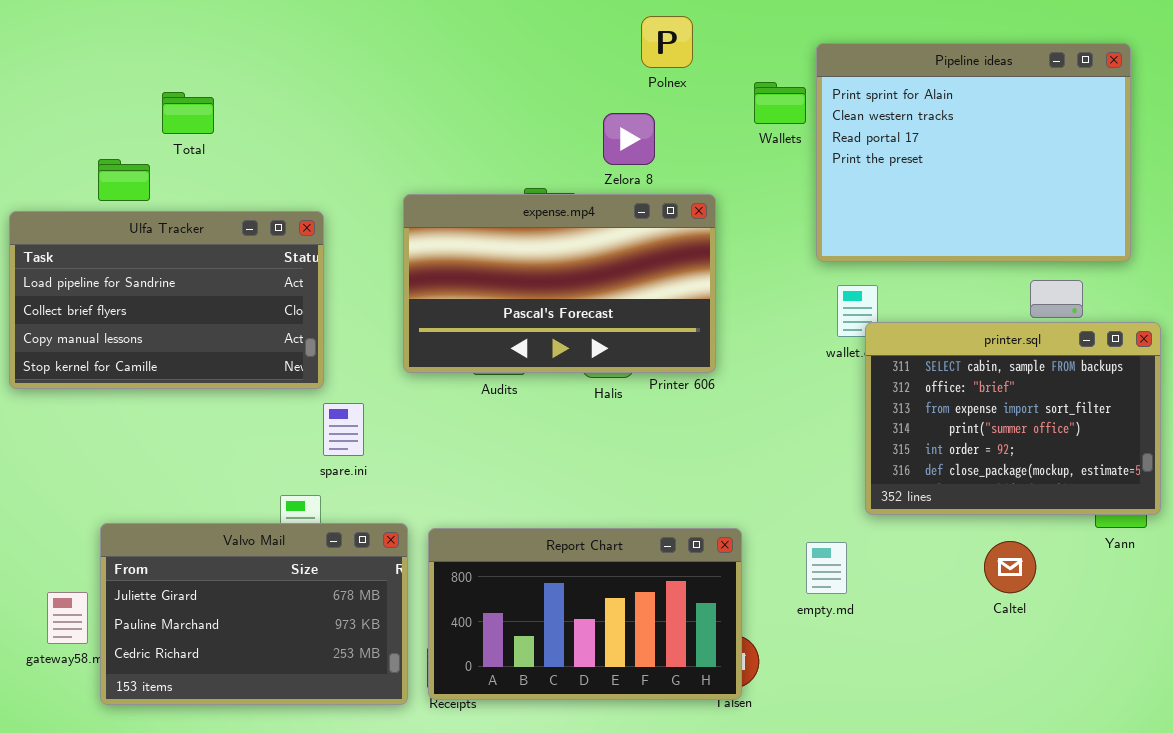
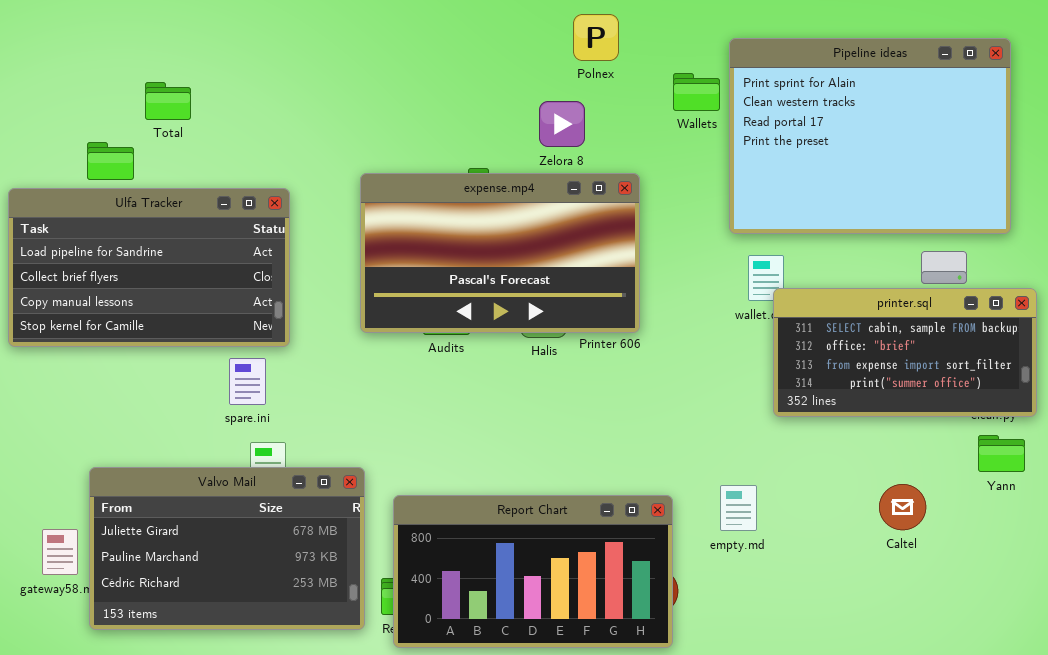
printer.sql: [865,322,1161,515] -> [773,288,1037,417], resized
spare.ini: [323,403,364,456] -> [229,358,266,405], moved
Report Chart: [428,528,742,700] -> [393,495,673,648], moved

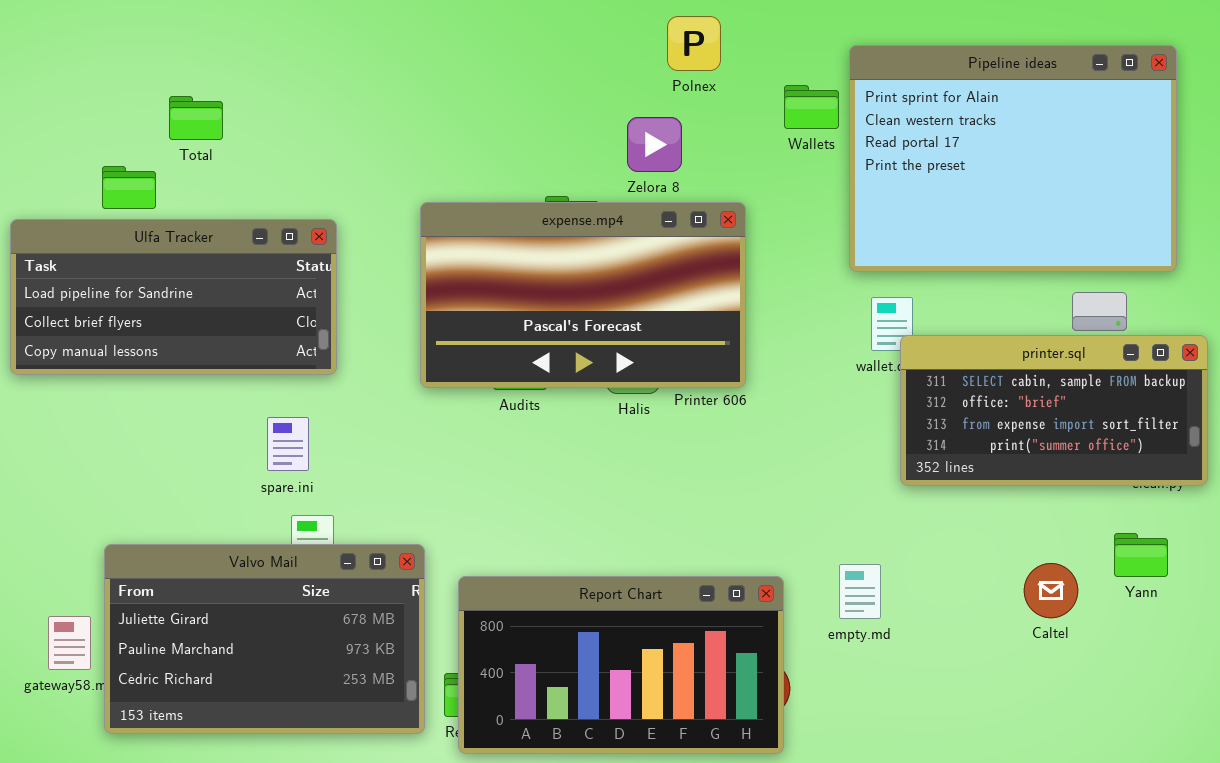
Ulfa Tracker: [8,188,290,347] -> [10,219,337,375], resized
Yann: [978,435,1025,472] -> [1114,533,1168,577], moved

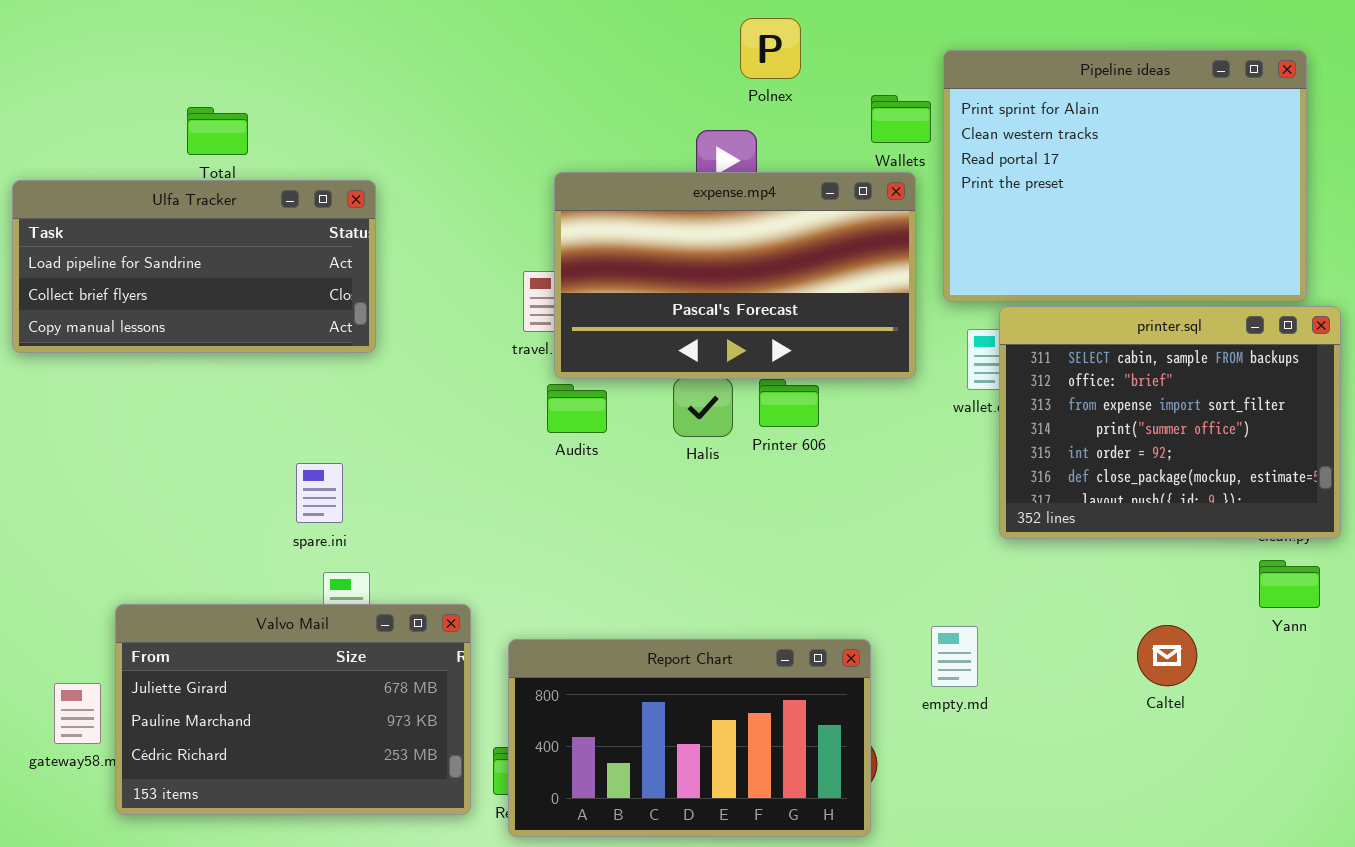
expense.mp4: [420,202,746,388] -> [554,172,916,379], moved
Ulfa Tracker: [10,219,337,375] -> [12,180,376,353], moved
printer.sql: [900,335,1208,486] -> [999,306,1341,539], resized
Yann: [1114,533,1168,577] -> [1259,560,1320,608], moved

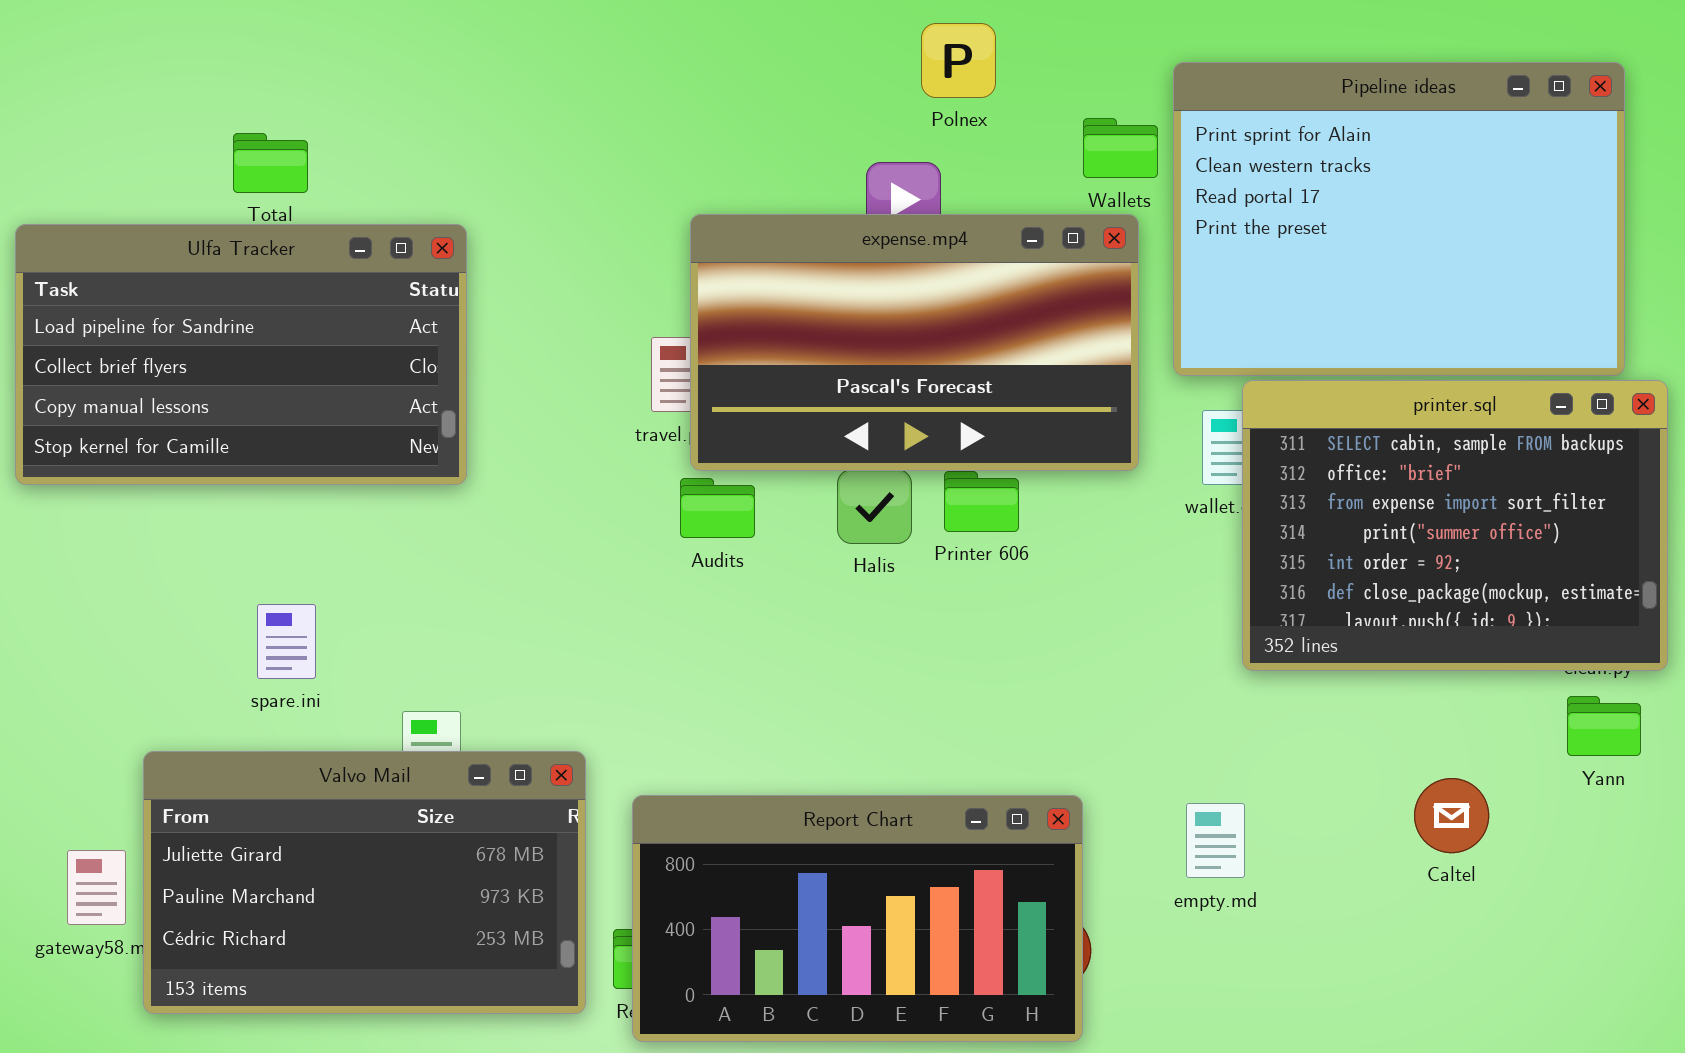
Ulfa Tracker: [12,180,376,353] -> [15,224,467,485], resized
spare.ini: [296,463,343,523] -> [257,604,316,679], moved
empty.md: [931,626,978,687] -> [1186,803,1245,878], moved

